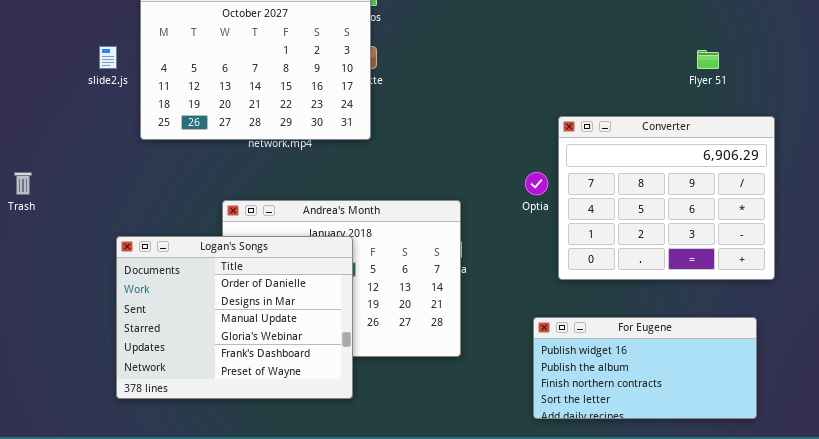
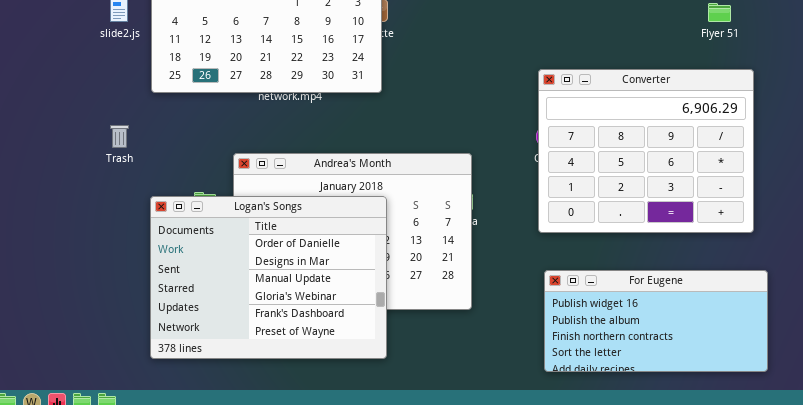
Converter: [558,116,775,280] -> [538,69,754,233], moved
Trash: [14,172,32,195] -> [110,125,129,148], moved
Logan's Songs: [116,236,353,399] -> [150,196,387,359], moved

